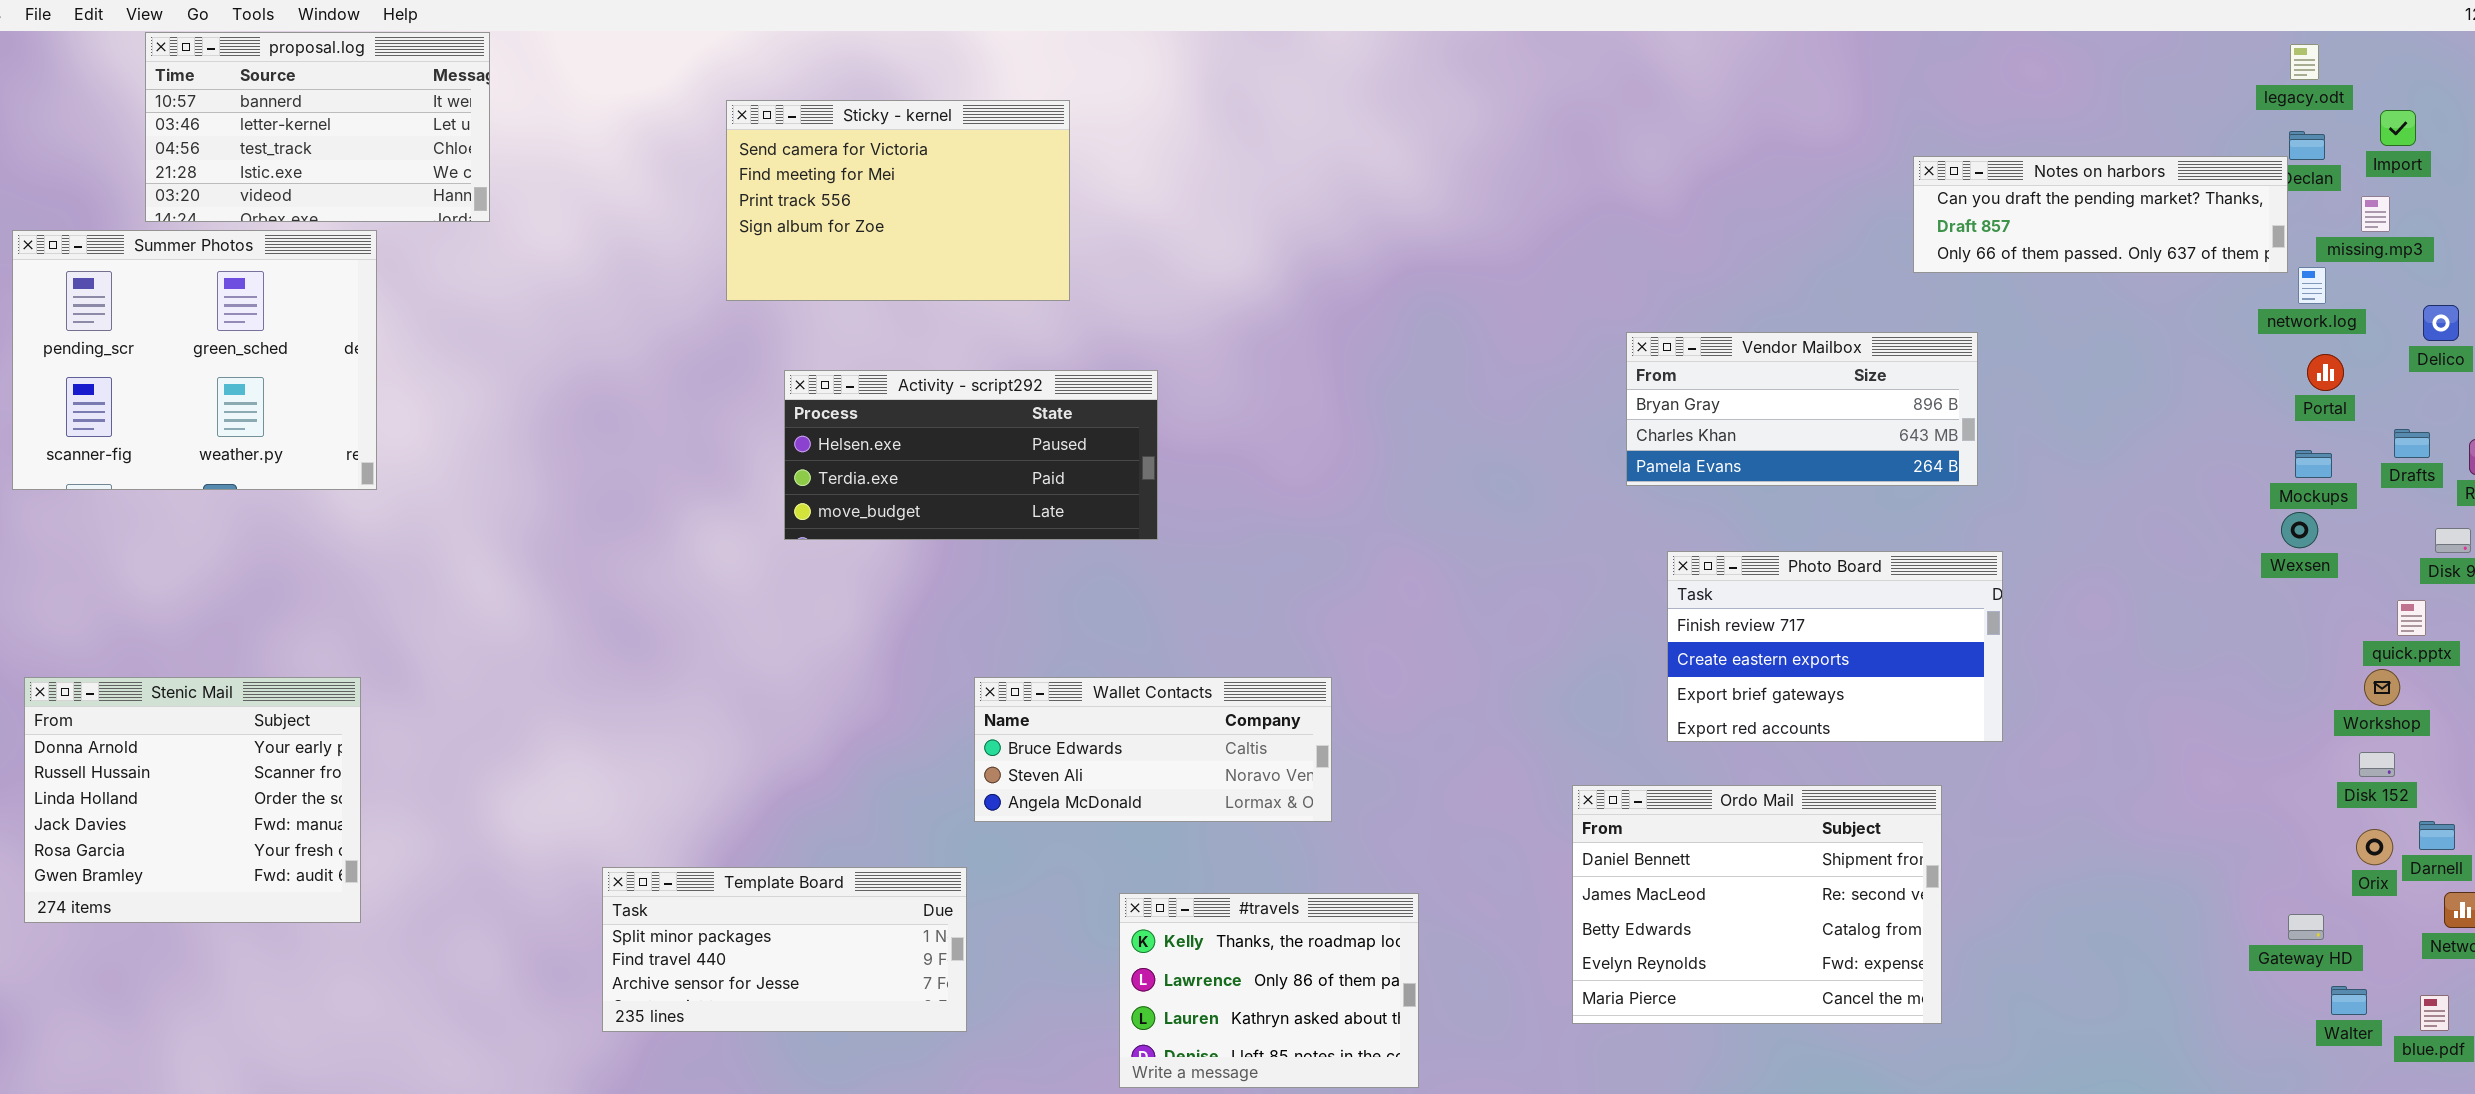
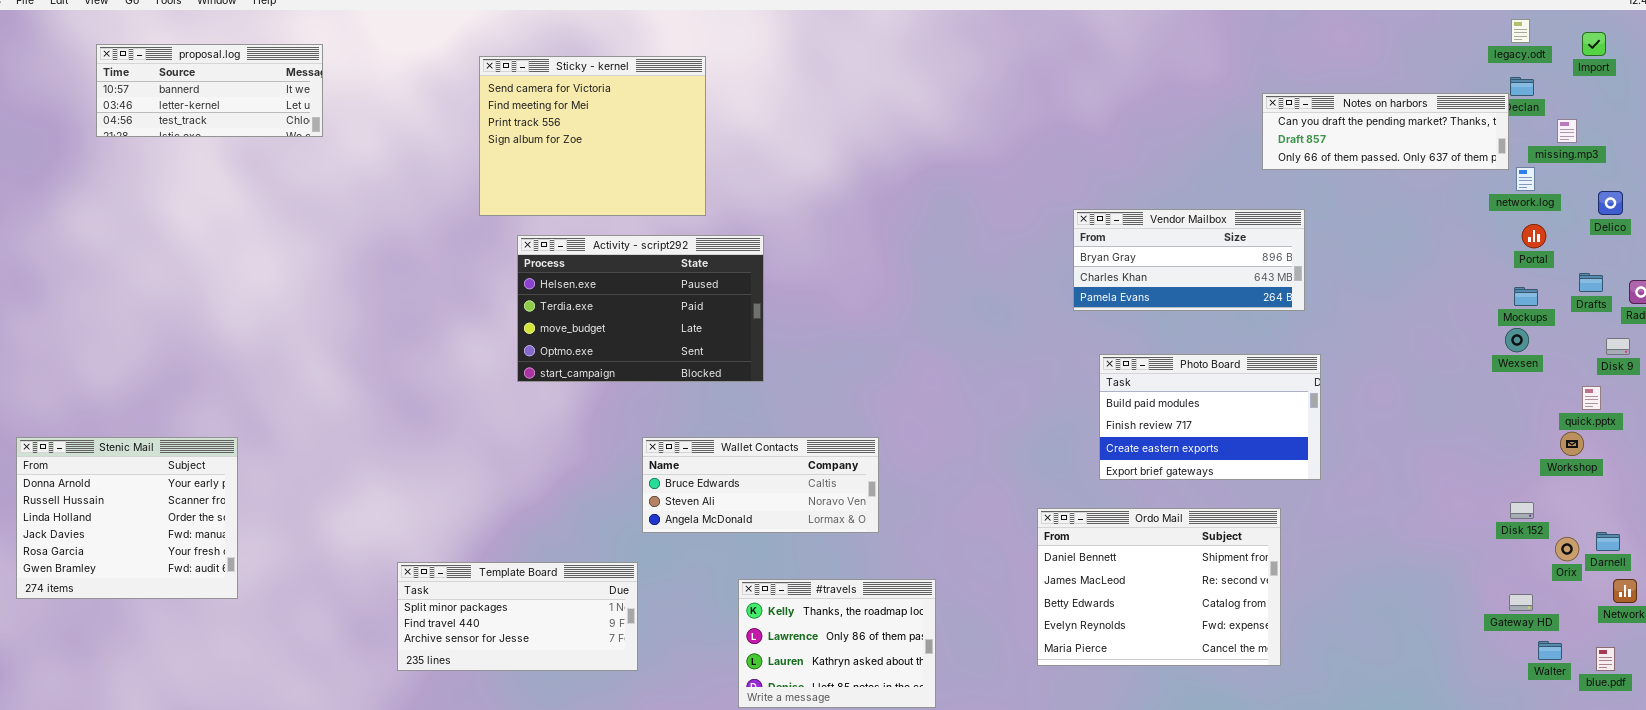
proposal.log: [145,32,490,222] -> [96,44,323,137], resized
Sticky - kernel: [726,100,1070,301] -> [479,56,706,216], resized
Import: [2380,110,2416,146] -> [1582,32,1606,56], moved
Summer Photos: [12,230,377,490] -> none, closed
Activity - script292: [784,370,1158,540] -> [517,235,764,382], resized
Photo Board: [1667,551,2003,742] -> [1099,354,1321,480], scrolled up 1 row
Disk 152: [2359,752,2395,777] -> [1510,502,1534,519], moved

